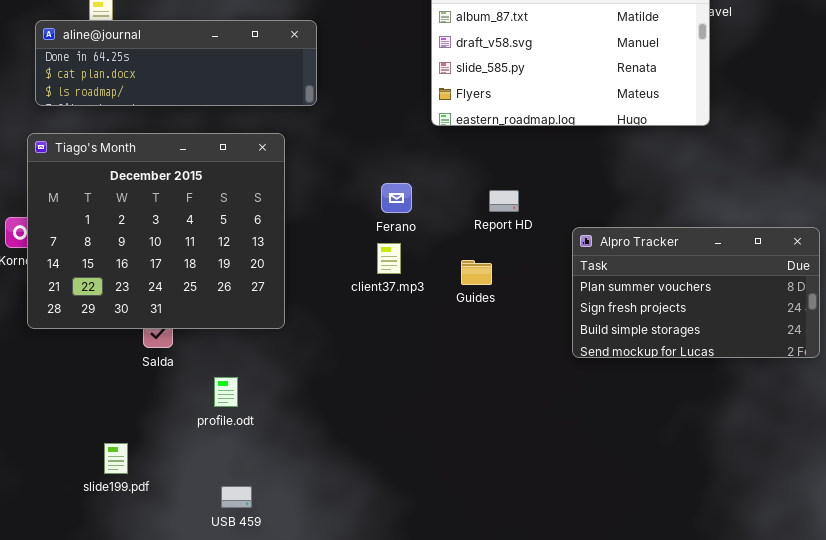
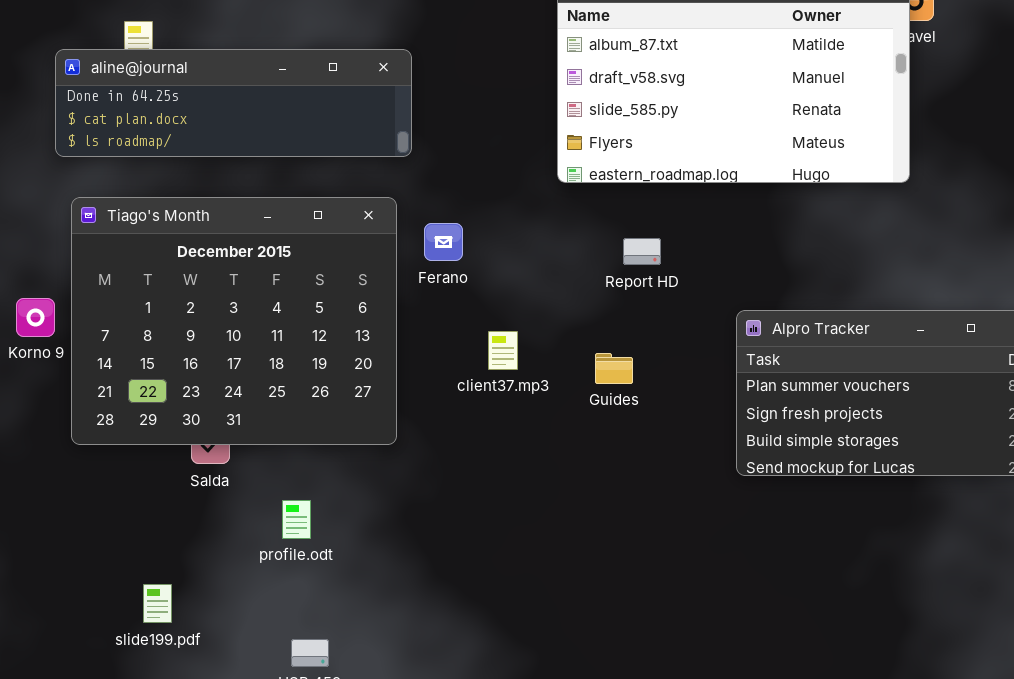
Tiago's Month: [27,133,285,329] -> [71,197,397,445], moved
Ferano: [381,183,412,213] -> [424,223,463,261], moved
Report HD: [489,190,519,212] -> [623,238,661,265], moved

